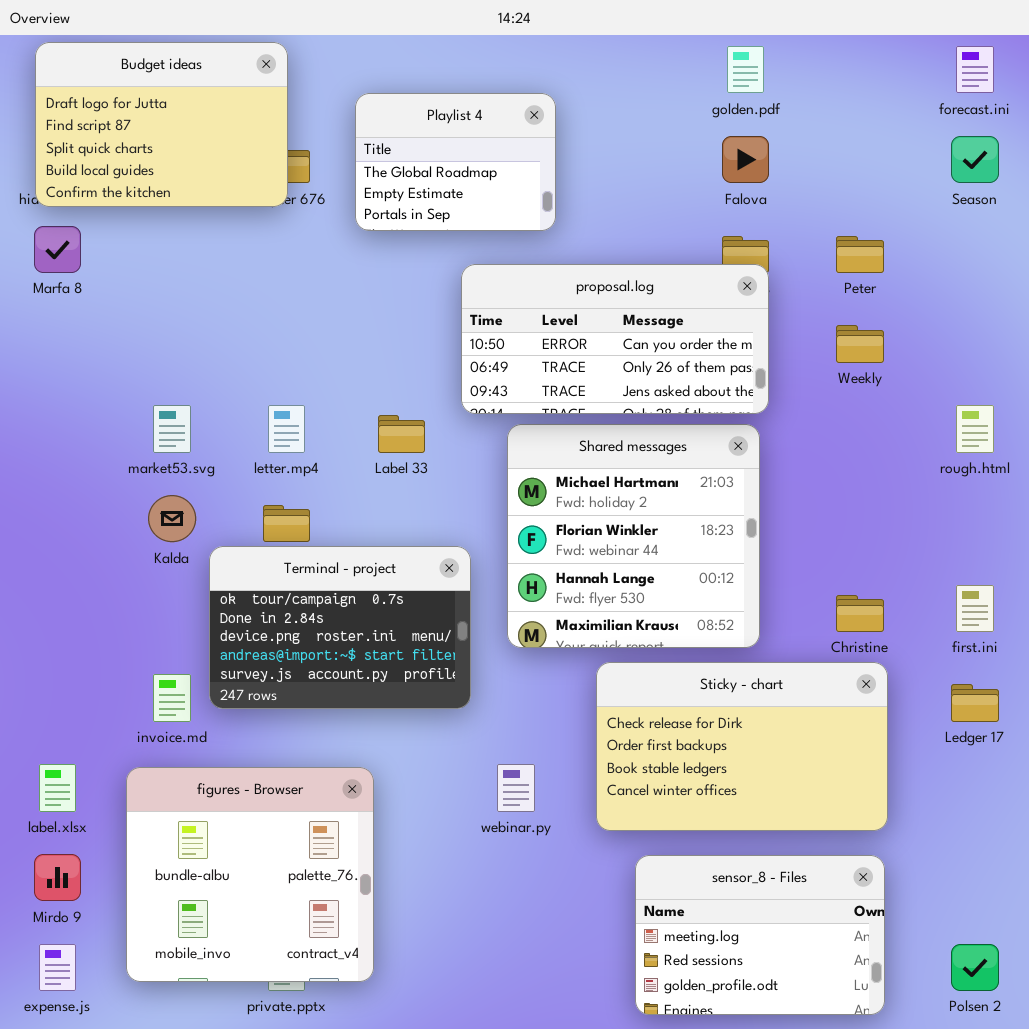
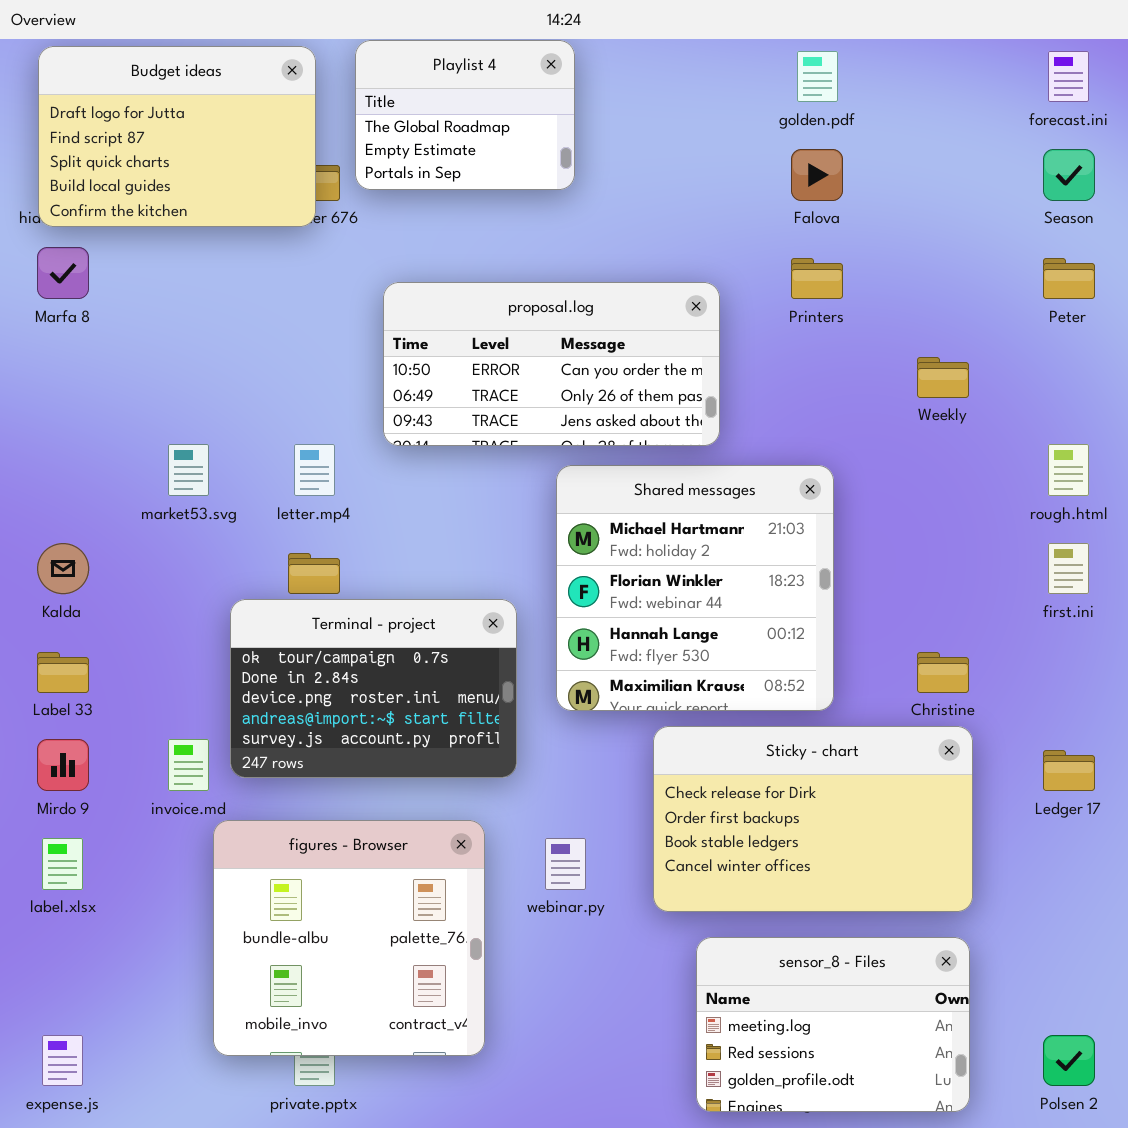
Playlist 4: [355,93,556,231] -> [355,40,575,190], moved
Peter: [836,236,884,273] -> [1043,258,1095,299], moved
proposal.log: [461,264,769,414] -> [383,282,720,446], moved
Label 33: [378,415,425,453] -> [37,652,89,693], moved
Kalda: [148,495,196,542] -> [37,543,89,594], moved
first.ini: [956,585,994,632] -> [1048,543,1089,594], moved
figures - Browser: [126,767,374,982] -> [213,820,485,1056], moved
Mirdo 9: [34,854,81,901] -> [37,739,89,791], moved

